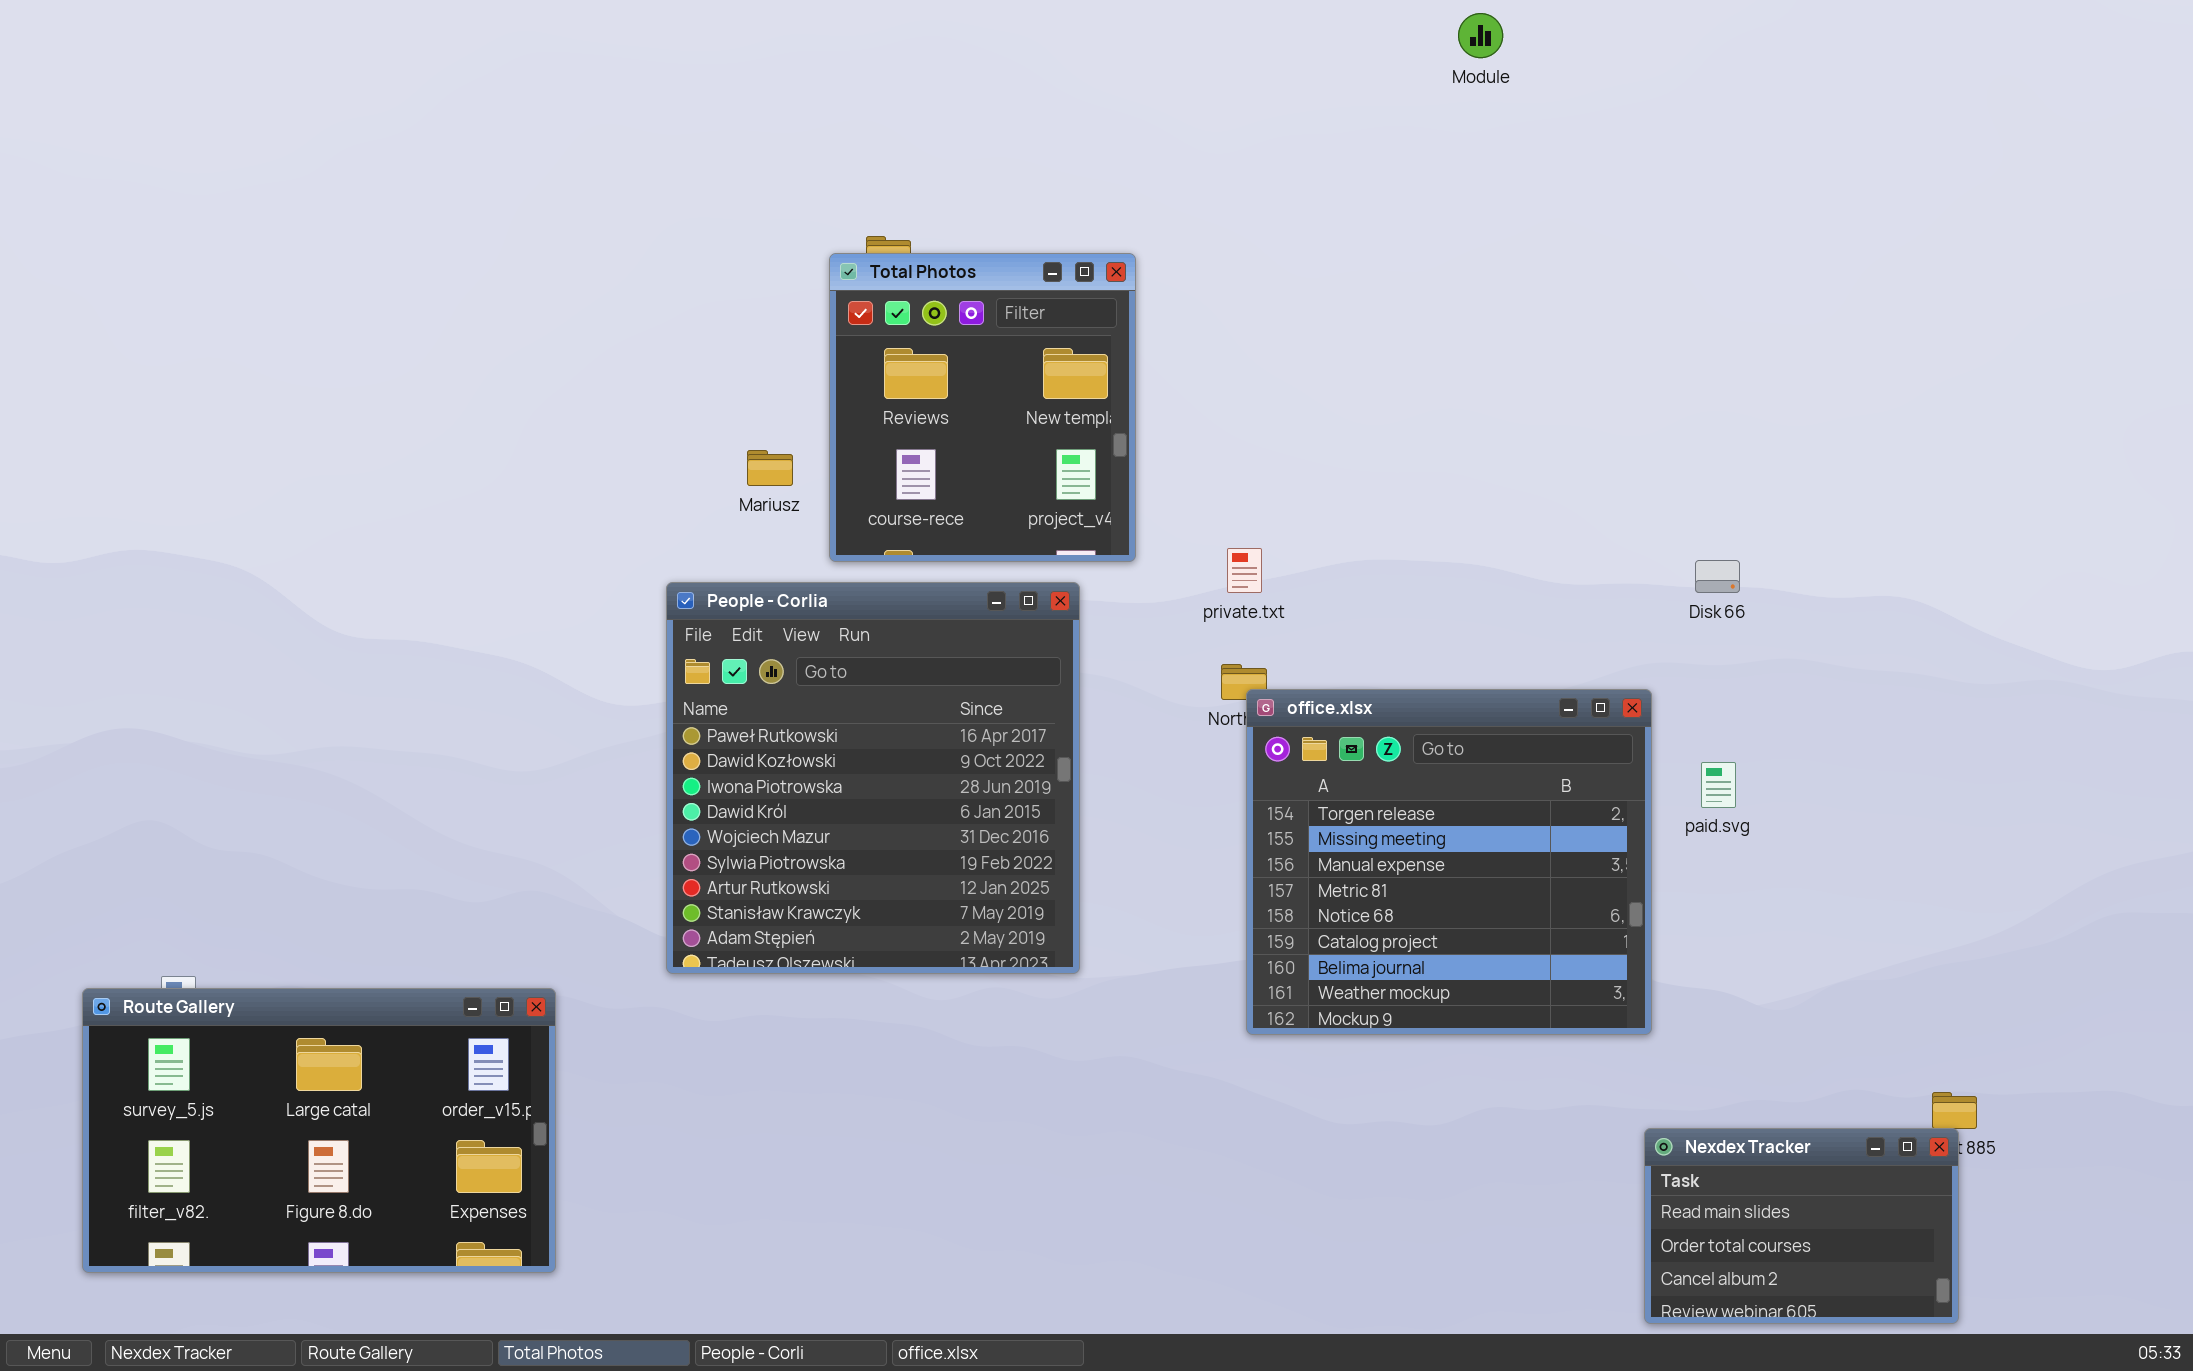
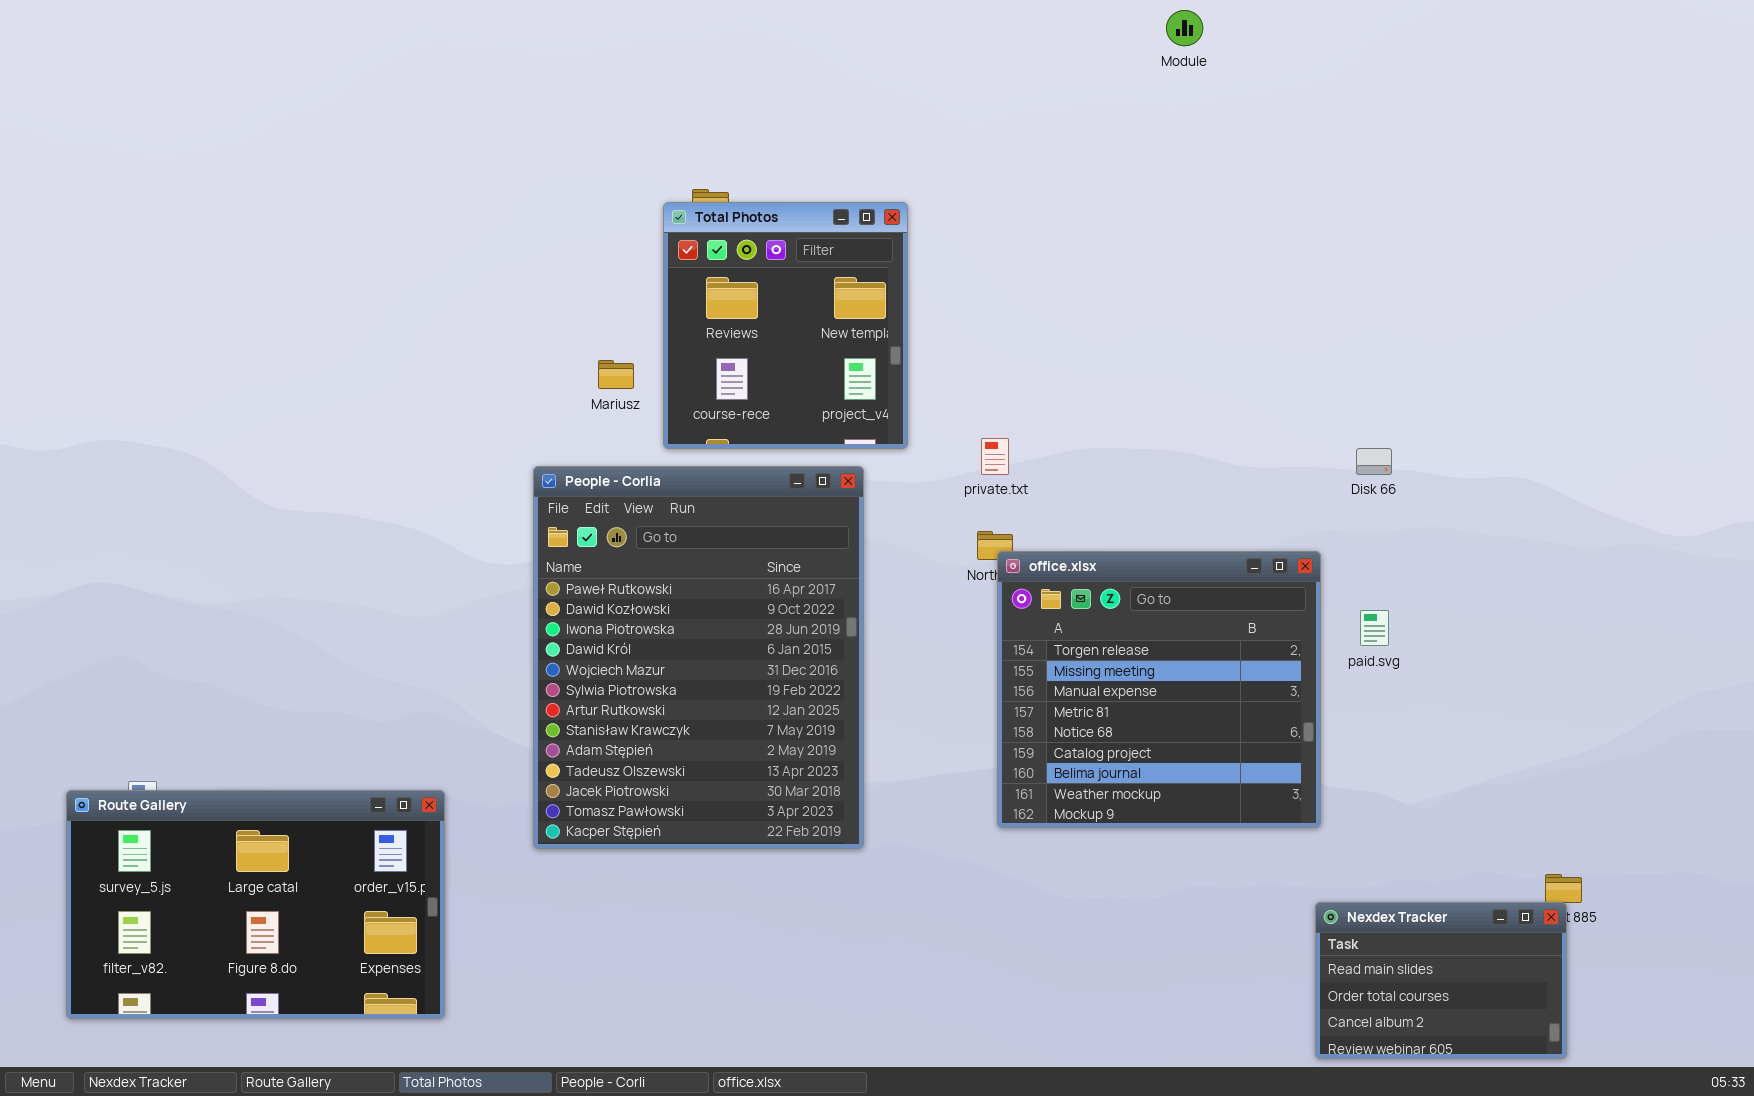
People - Corlia: [666,582,1080,974] -> [533,466,864,849], resized

